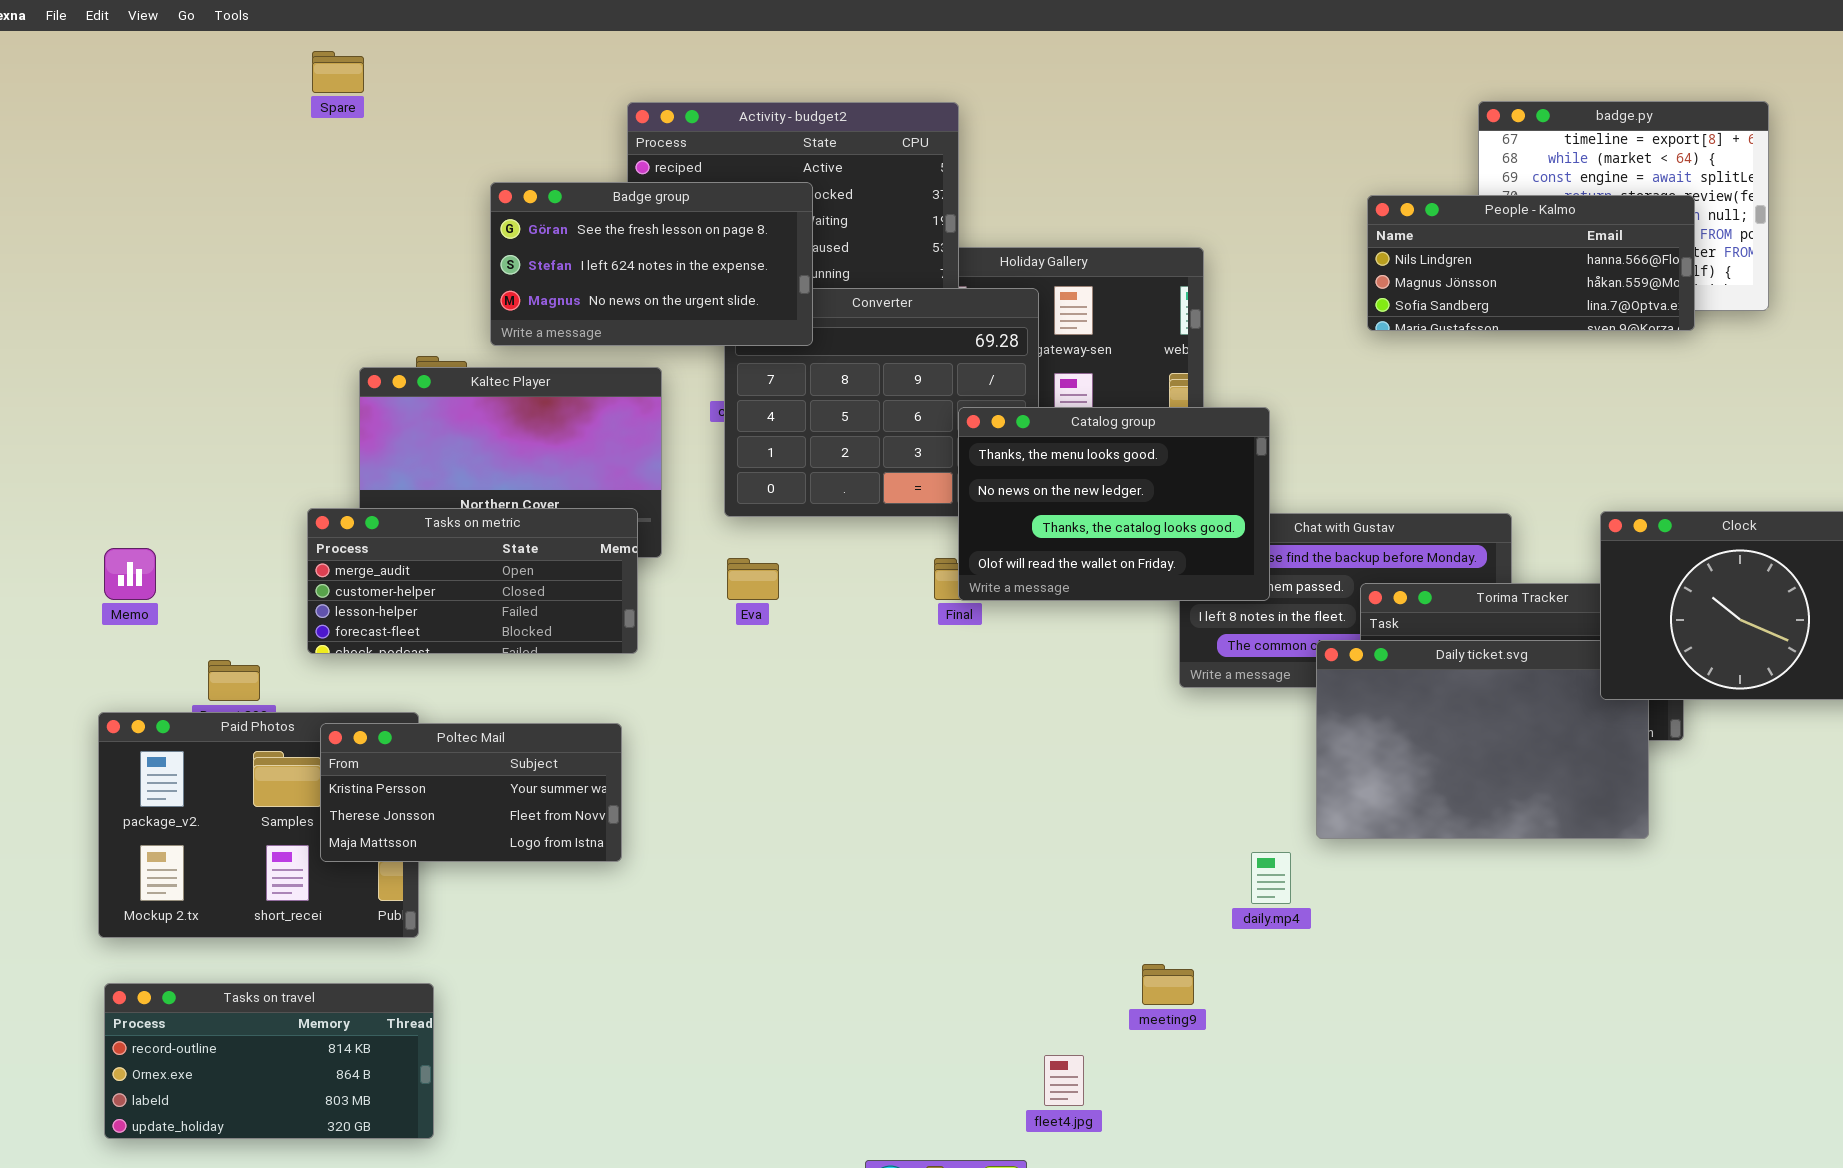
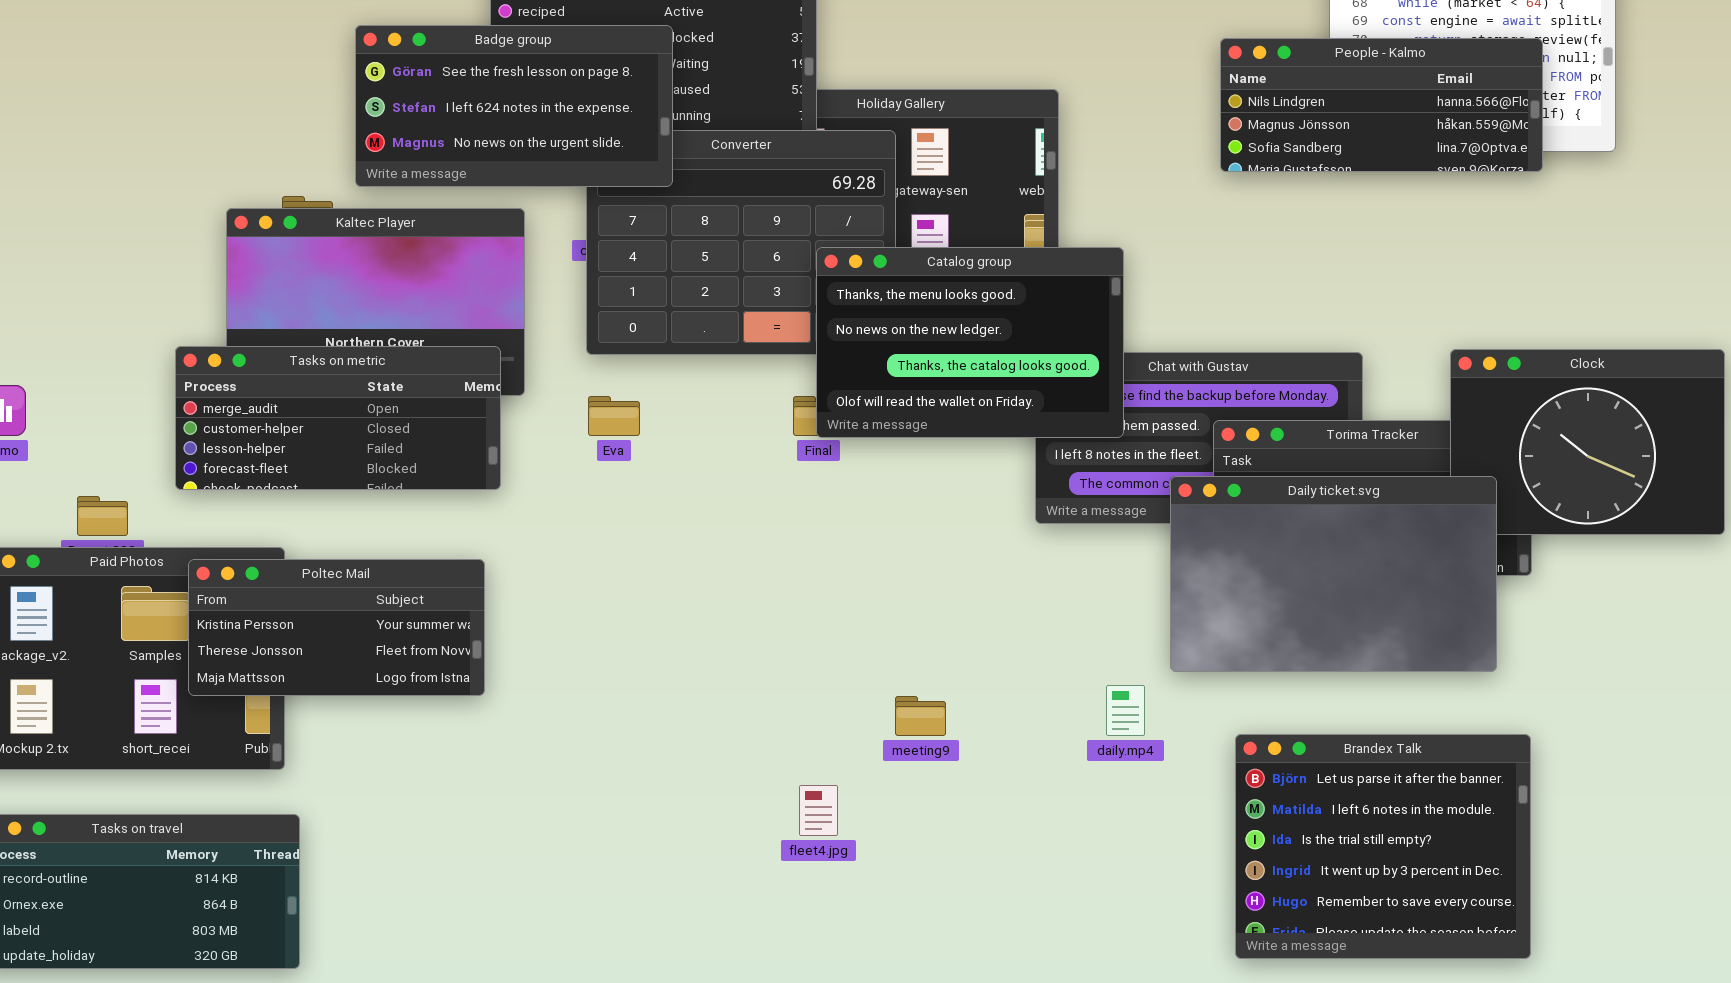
Daily ticket.svg: [1316,640,1649,839] -> [1170,476,1497,672], raised
Brandex Talk: none -> [1235,734,1531,959], opened
meeting9: [1142,964,1194,1005] -> [895,696,946,736], moved
fleet4.jpg: [1044,1055,1084,1106] -> [799,785,838,836], moved

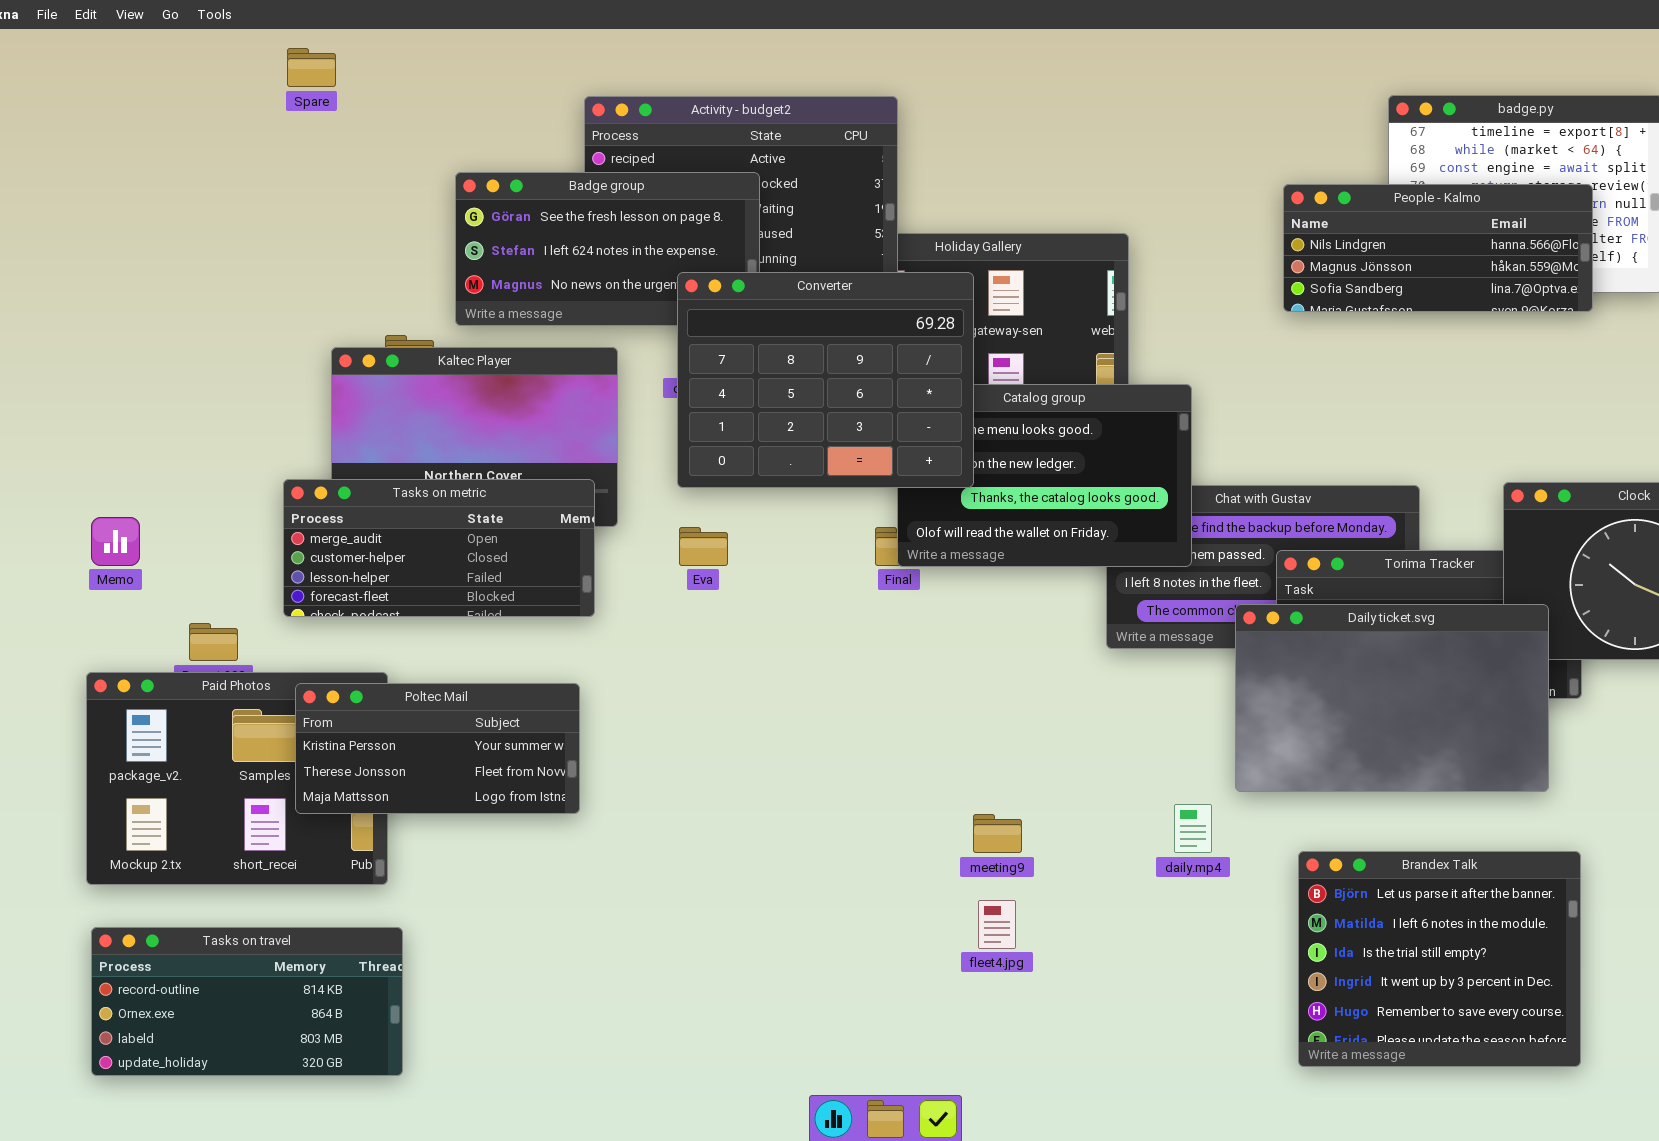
Converter: [586,130,896,355] -> [677,272,974,488], raised
fleet4.jpg: [799,785,838,836] -> [978,900,1016,949], moved

